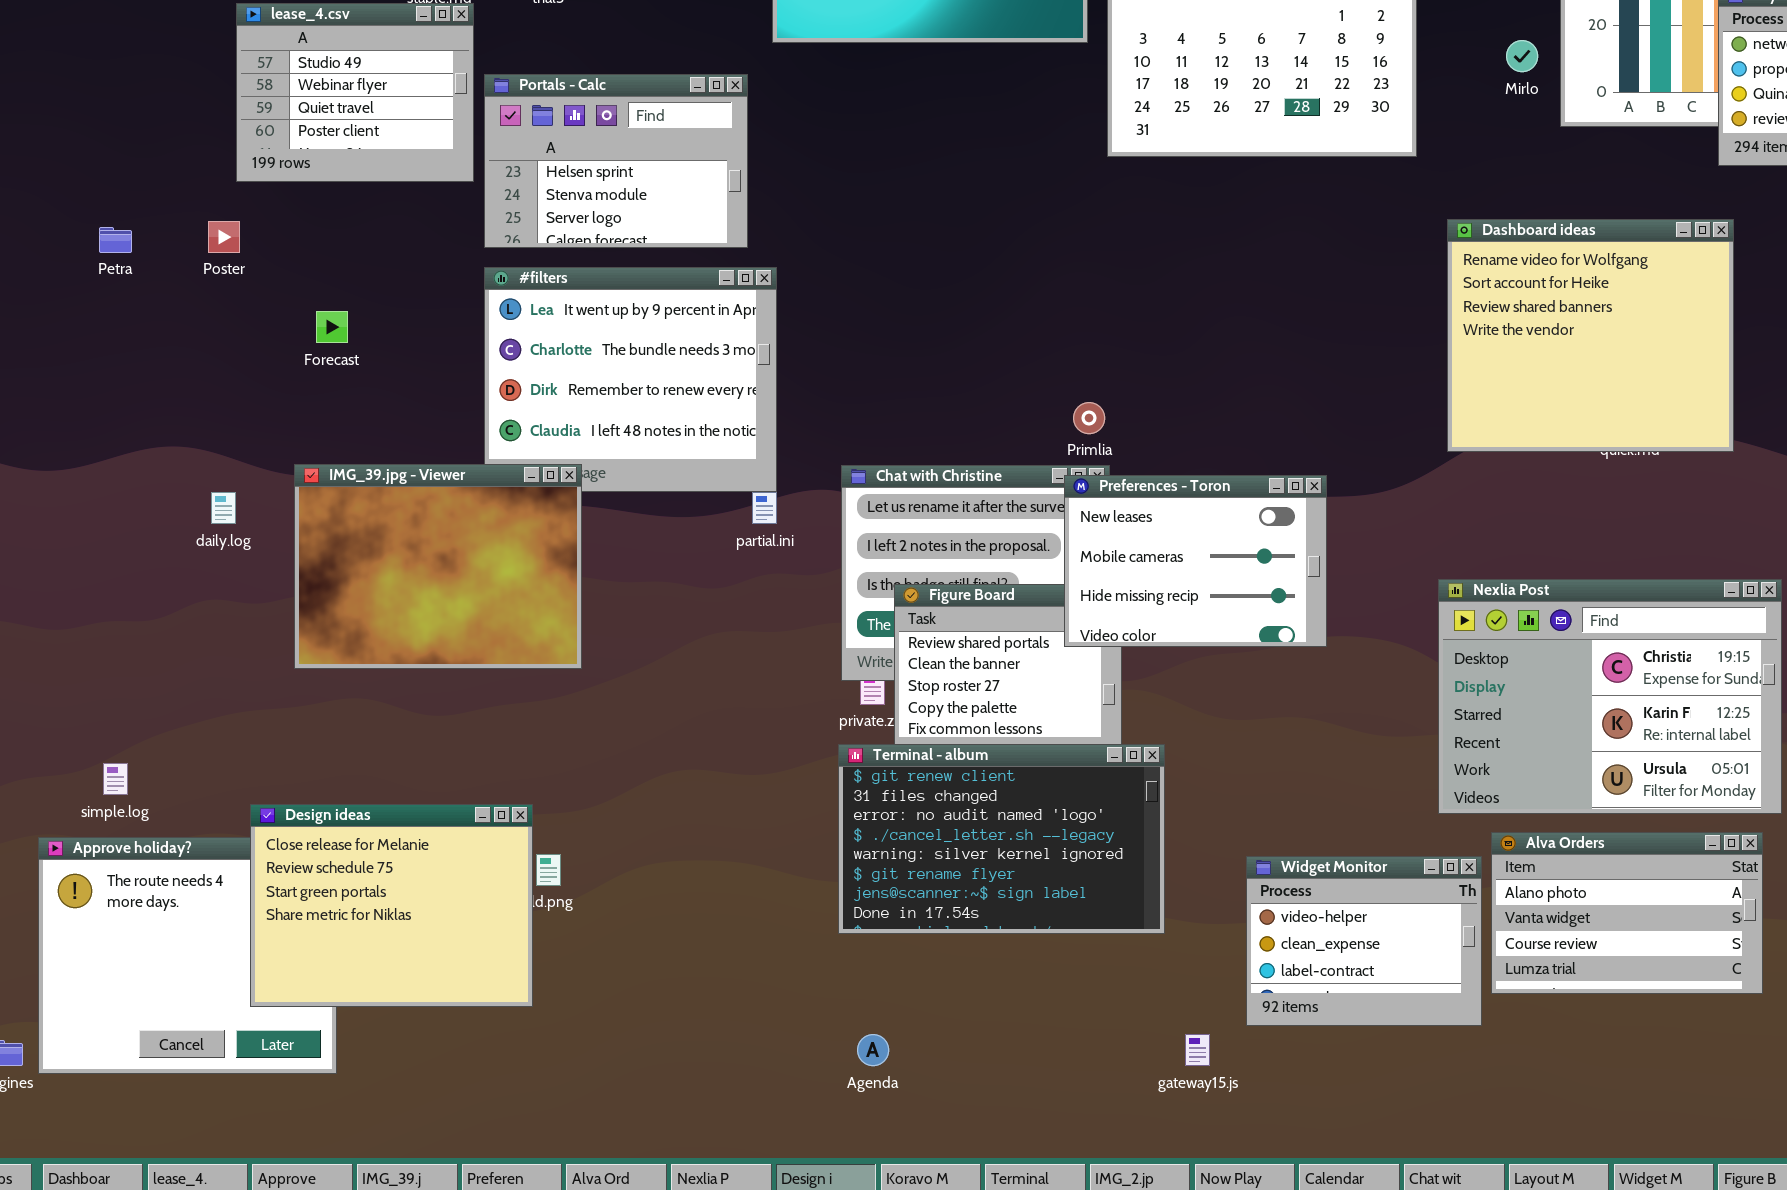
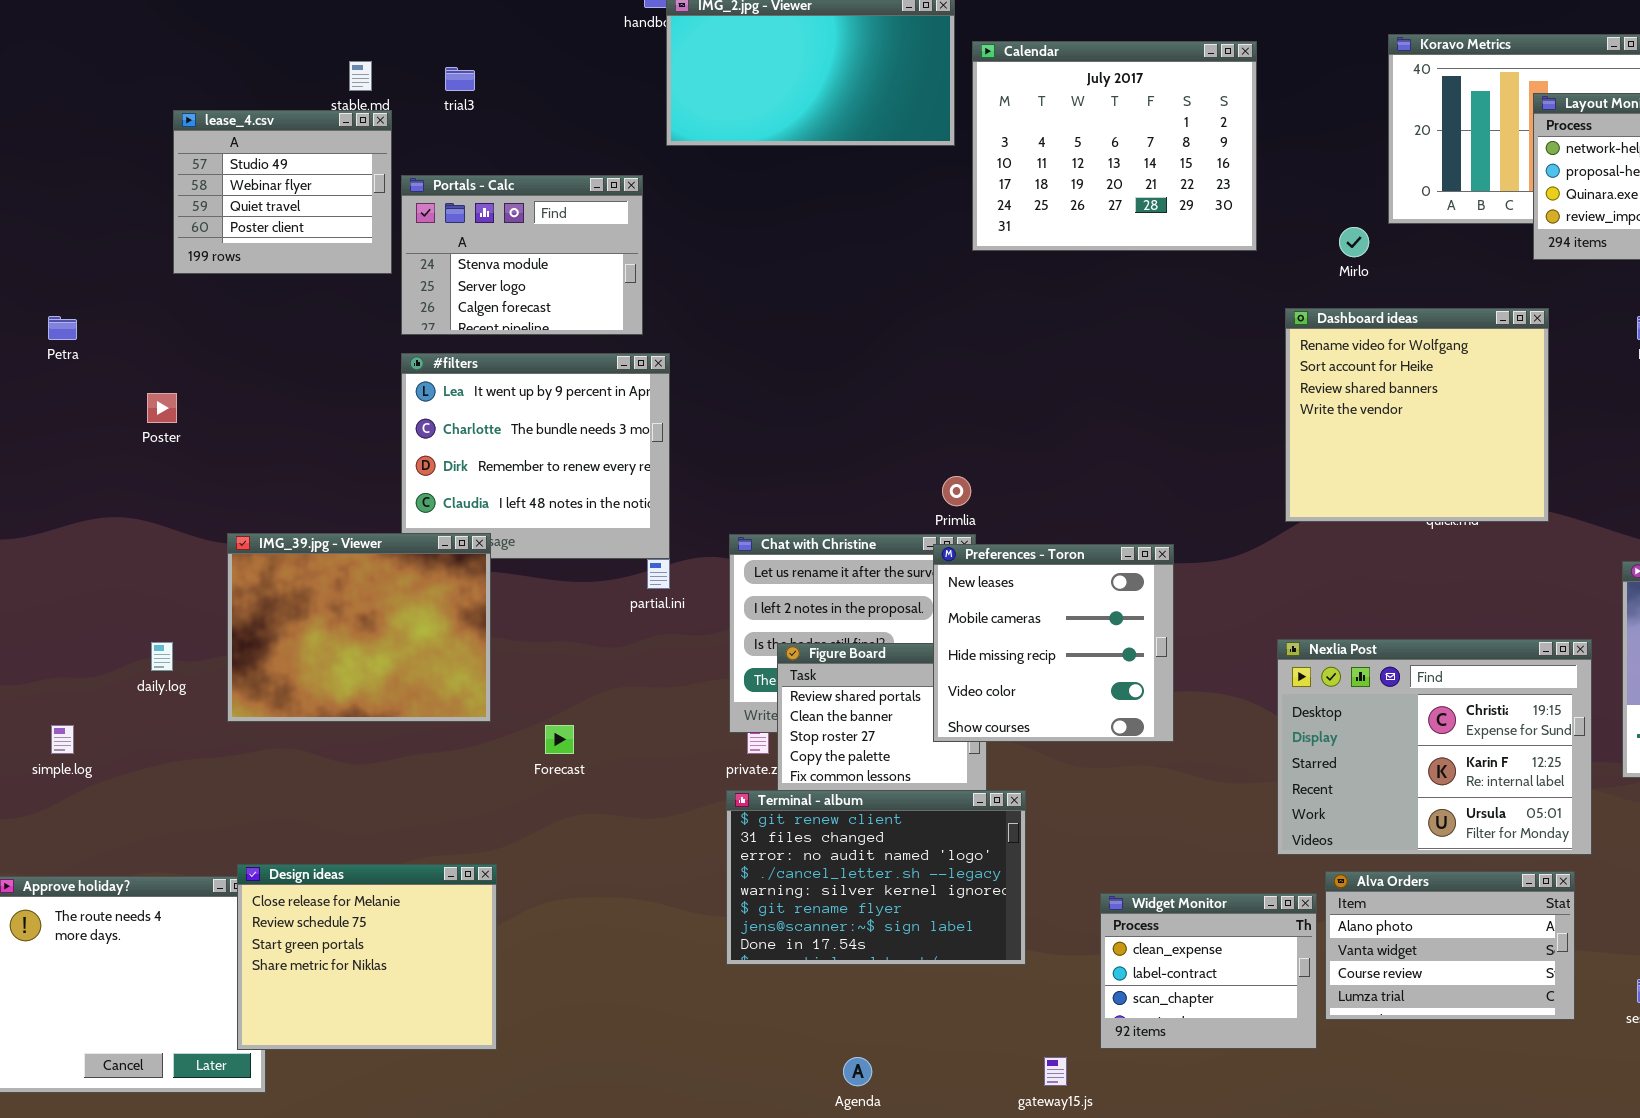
Mirlo: [1506,40,1538,72] -> [1339,227,1369,257], moved
Portals - Calc: [484,74,748,248] -> [401,175,643,335], scrolled down 1 row
Poster: [208,221,240,253] -> [147,393,177,423], moved
Forecast: [316,311,348,343] -> [545,725,574,754], moved
Preferences - Toron: [1064,475,1327,647] -> [933,544,1174,742], resized
daily.log: [211,492,236,524] -> [151,642,173,671], moved
simple.log: [103,763,128,795] -> [51,725,74,754], moved
Design ideas: [250,804,533,1007] -> [237,864,497,1050], moved
Widget Monitor: [1246,856,1482,1026] -> [1100,893,1317,1049], scrolled down 1 row
Agenda: [857,1034,889,1066] -> [843,1057,872,1086], moved

